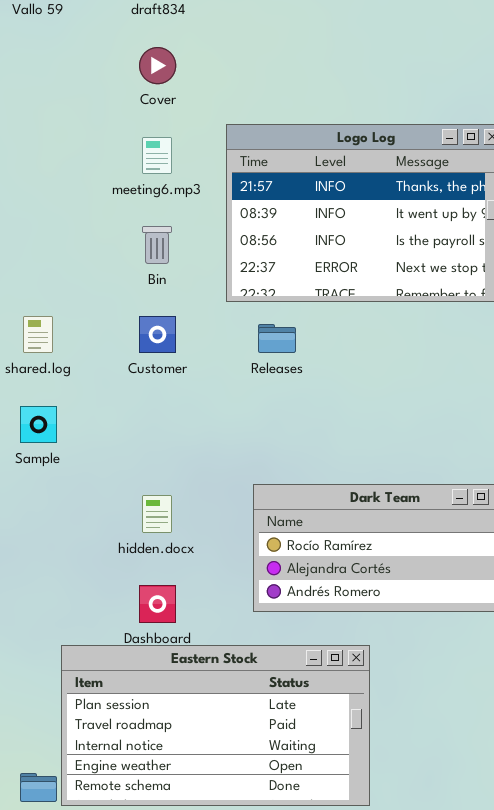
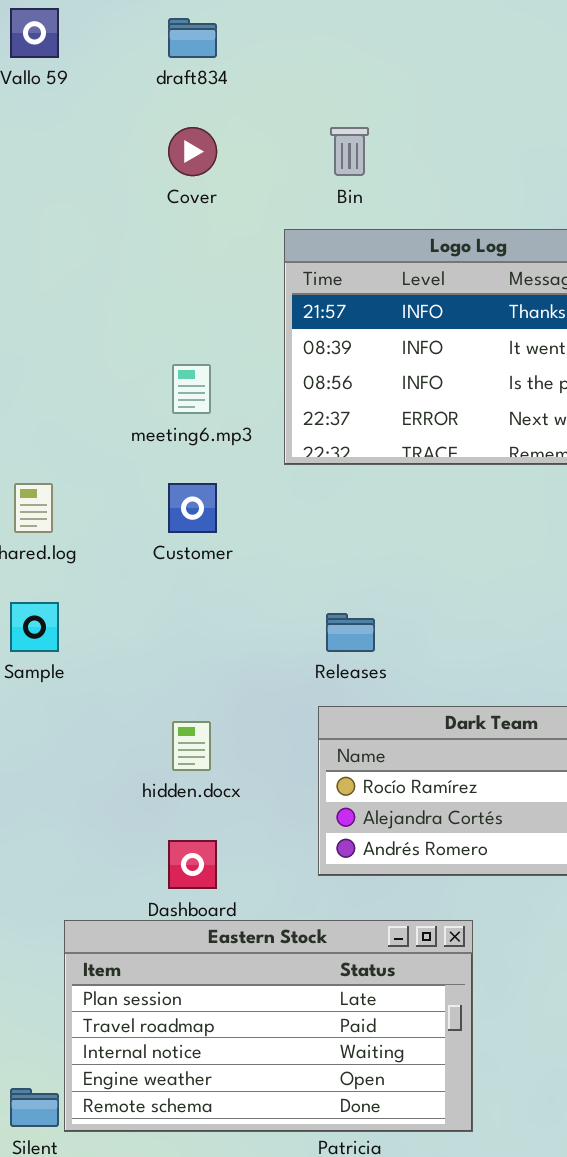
meeting6.mp3: [142,137,172,174] -> [172,364,211,414], moved
Bin: [142,226,172,264] -> [330,127,369,176], moved
Releases: [258,324,296,353] -> [326,613,375,652], moved

